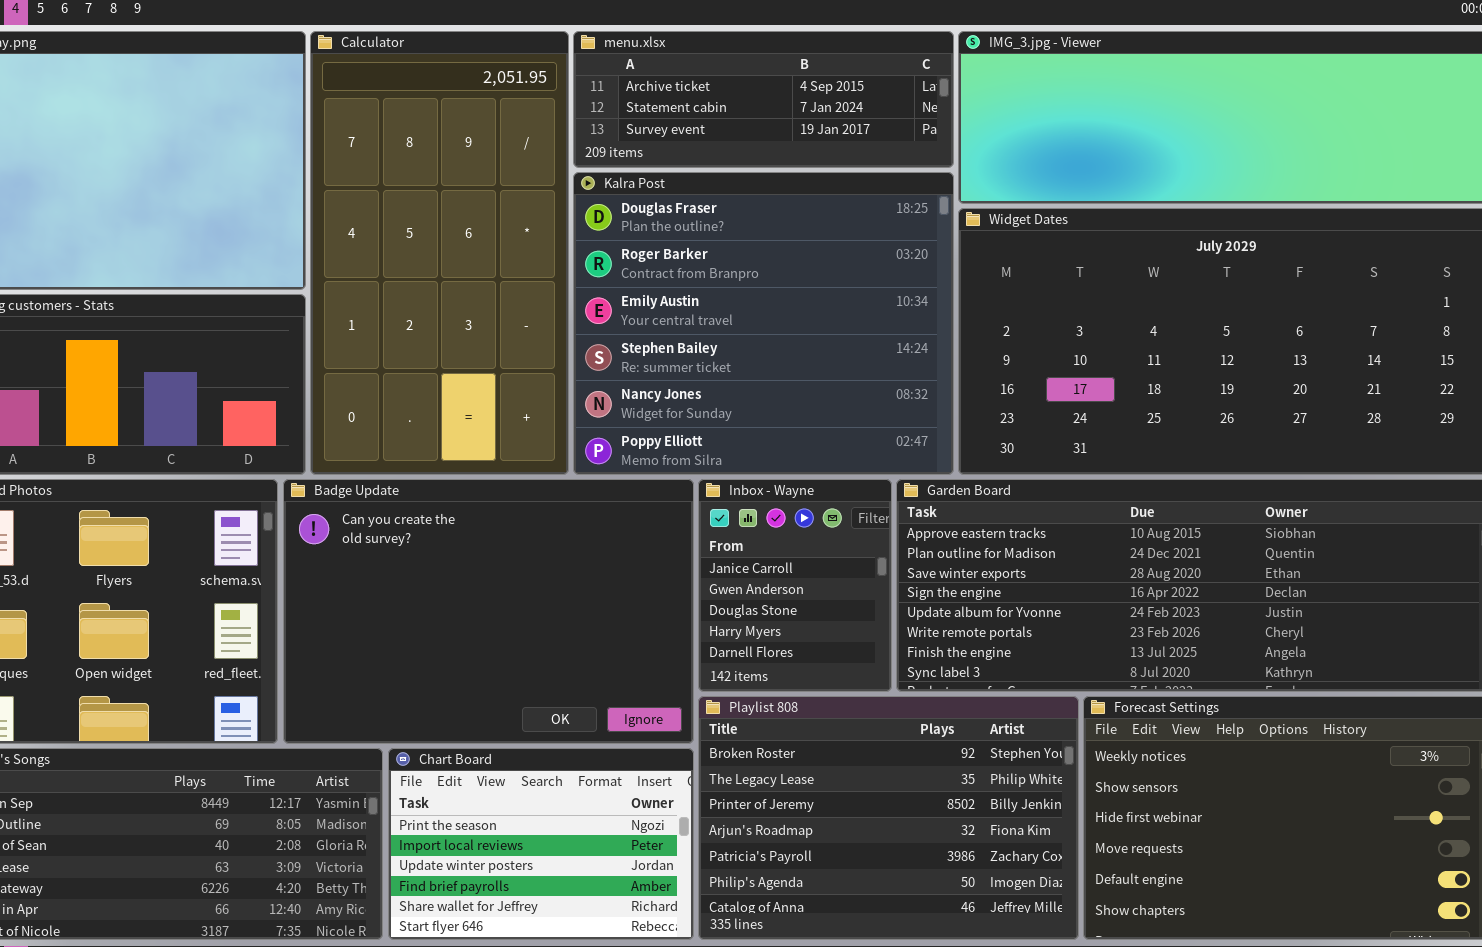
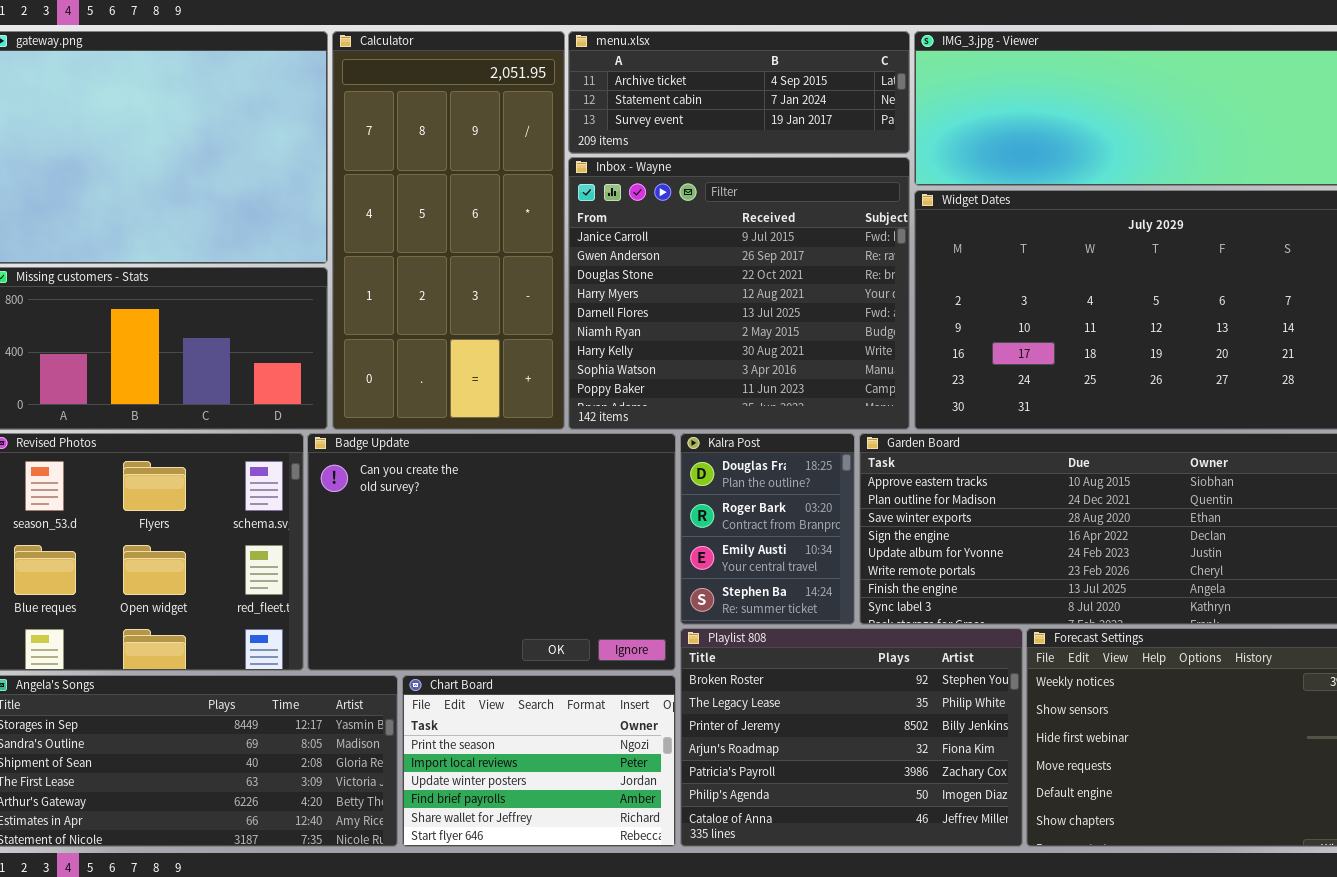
Kalra Post: [573,172,954,475] -> [680,433,855,625], moved, resized
Inbox - Wayne: [698,479,892,692] -> [568,157,910,430], moved, resized

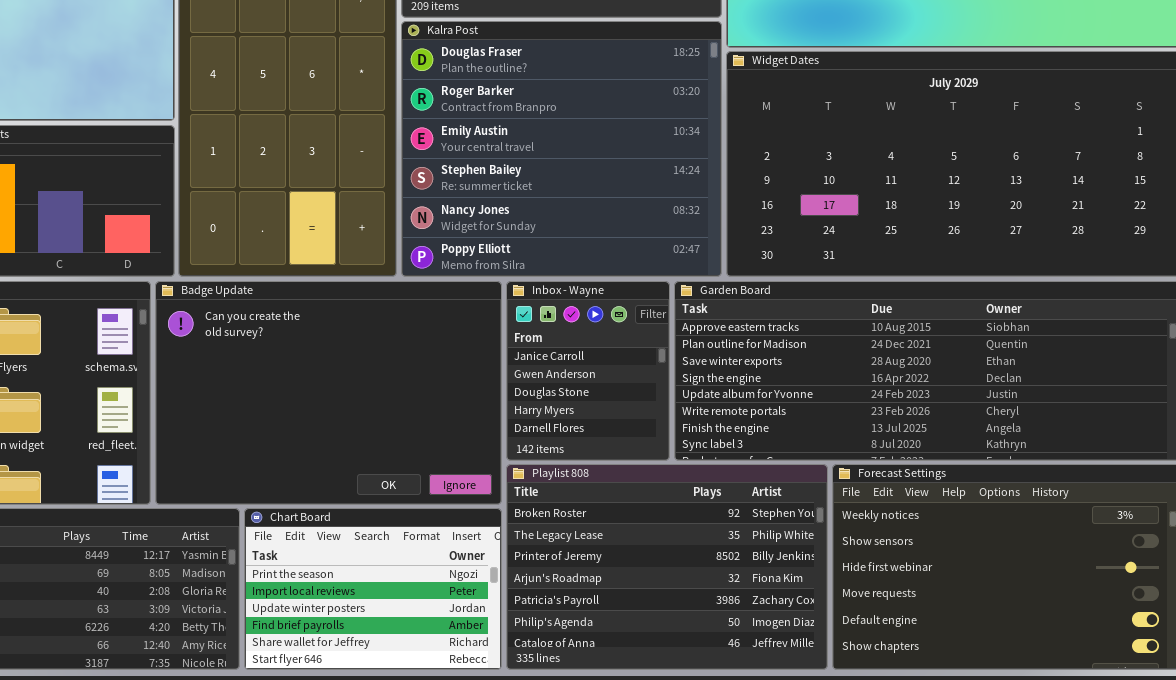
Inbox - Wayne: [568,157,910,430] -> [506,281,670,461], moved, resized
Kalra Post: [680,433,855,625] -> [401,21,722,277], moved, resized

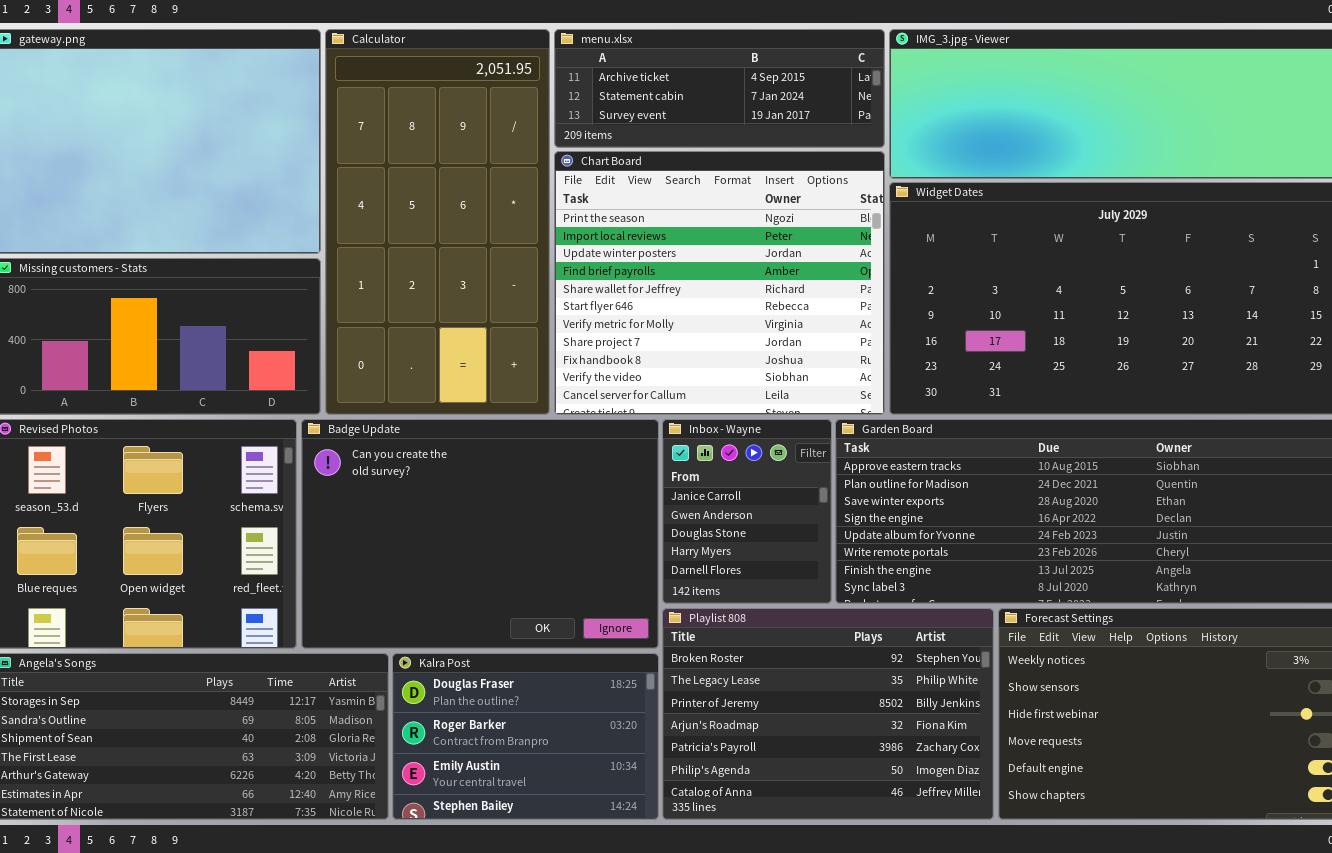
Kalra Post: [401,21,722,277] -> [392,653,659,820], moved, resized
Chart Board: [244,508,502,670] -> [554,151,885,415], moved, resized

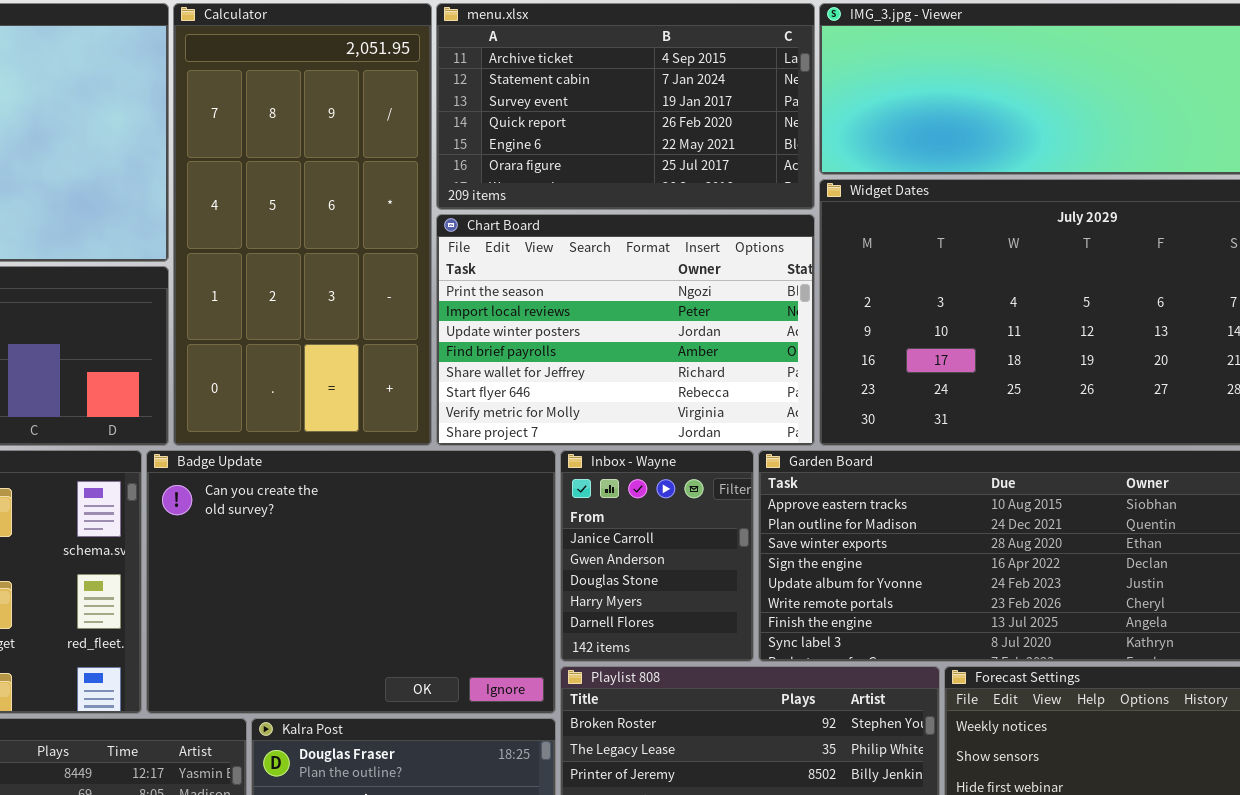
menu.xlsx: [554,29,885,148] -> [436,3,815,210], resized
Chart Board: [554,151,885,415] -> [436,214,815,446], resized

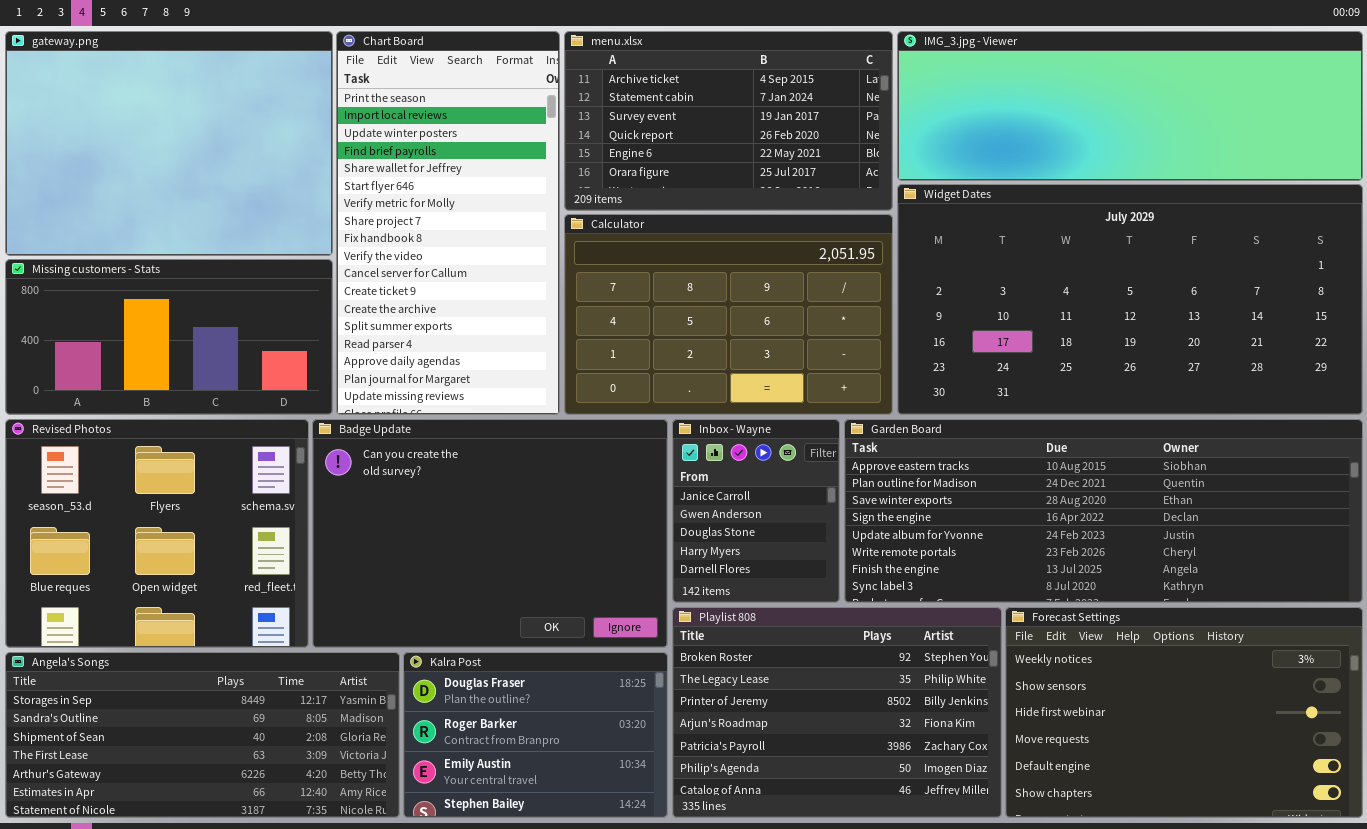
Calculator: [173,3,432,446] -> [564,214,893,415], moved, resized
Chart Board: [436,214,815,446] -> [336,31,560,415], moved, resized

